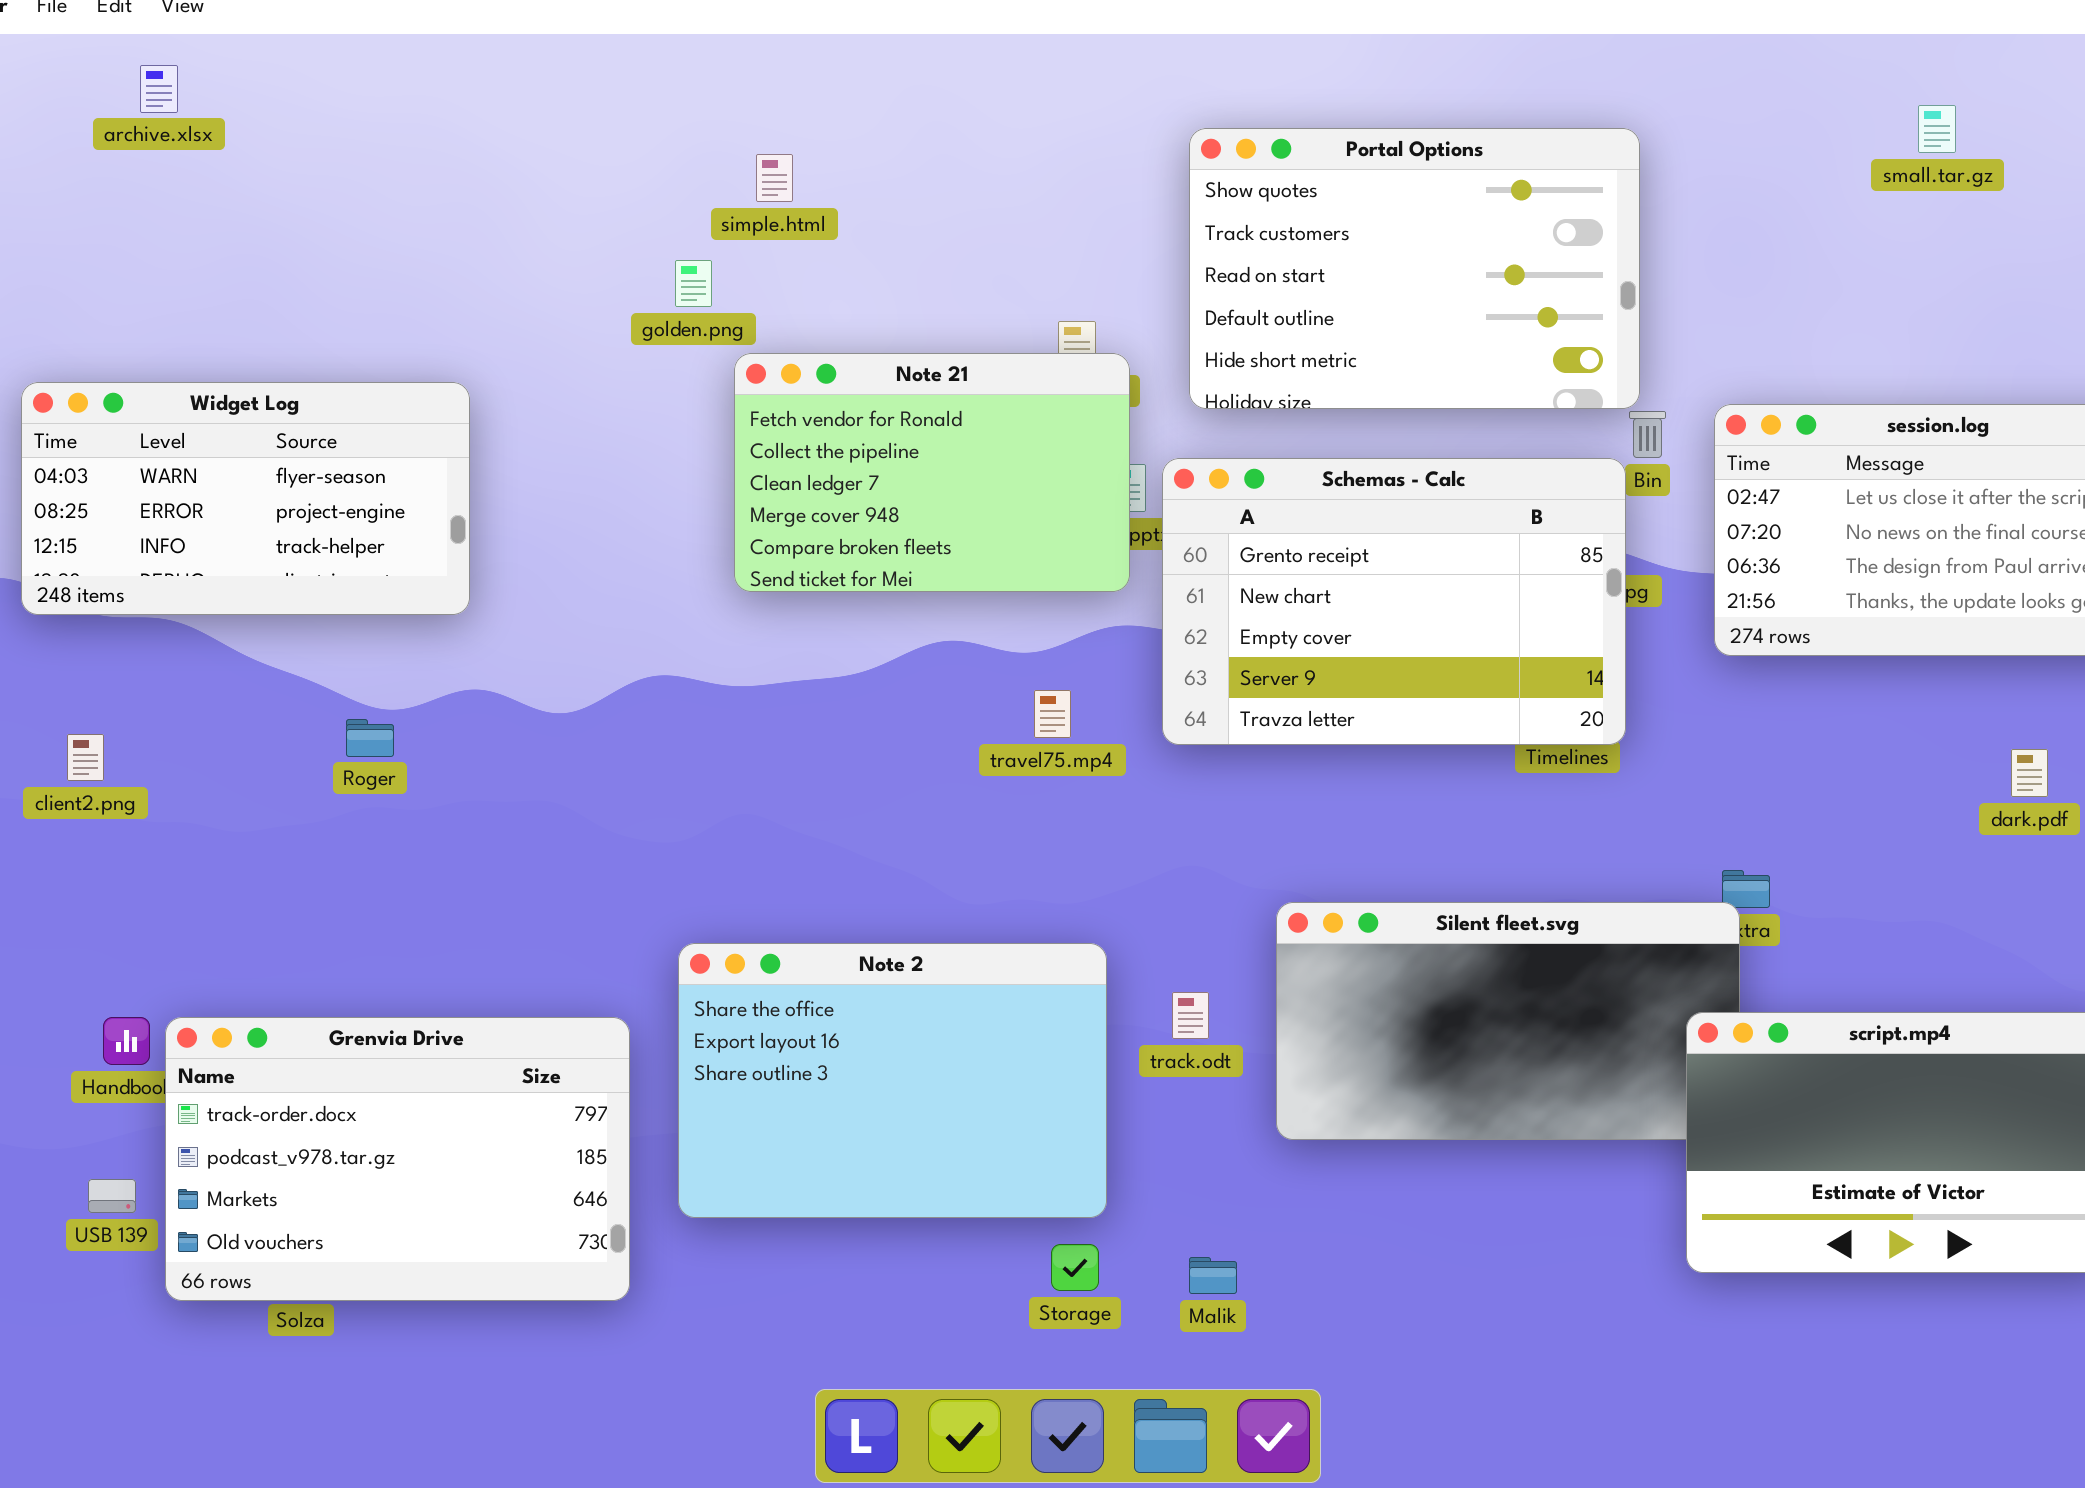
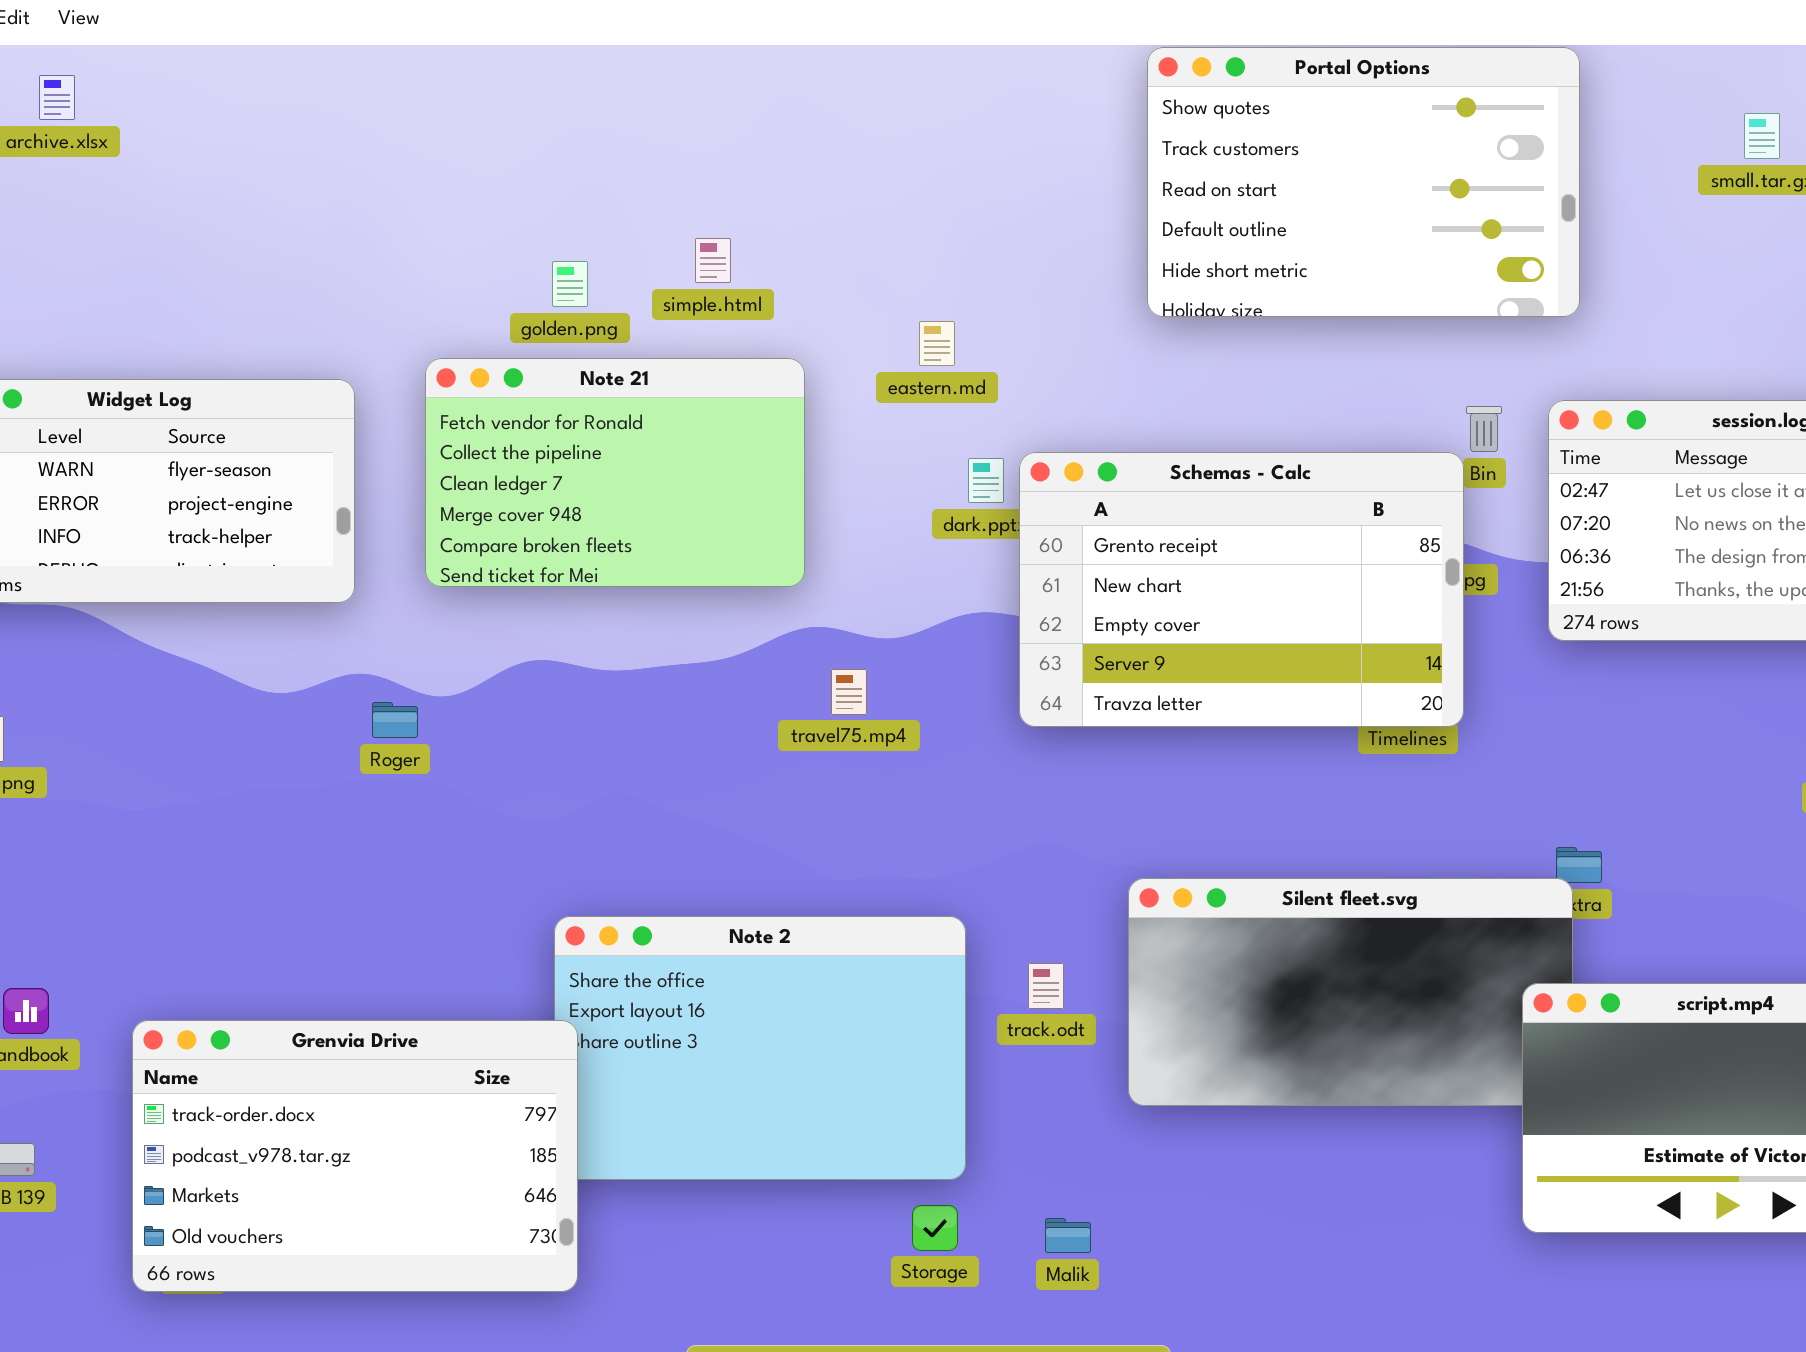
Portal Options: [1189,128,1640,409] -> [1147,47,1580,317], moved
simple.html: [756,154,793,202] -> [695,238,731,283], moved
Note 21: [734,353,1130,592] -> [425,358,805,587], moved
travel75.mp4: [1034,690,1071,738] -> [831,669,867,715], moved
Roger: [346,719,394,757] -> [372,702,418,738], moved
Grenvia Drive: [165,1017,630,1301] -> [132,1020,578,1292], moved

